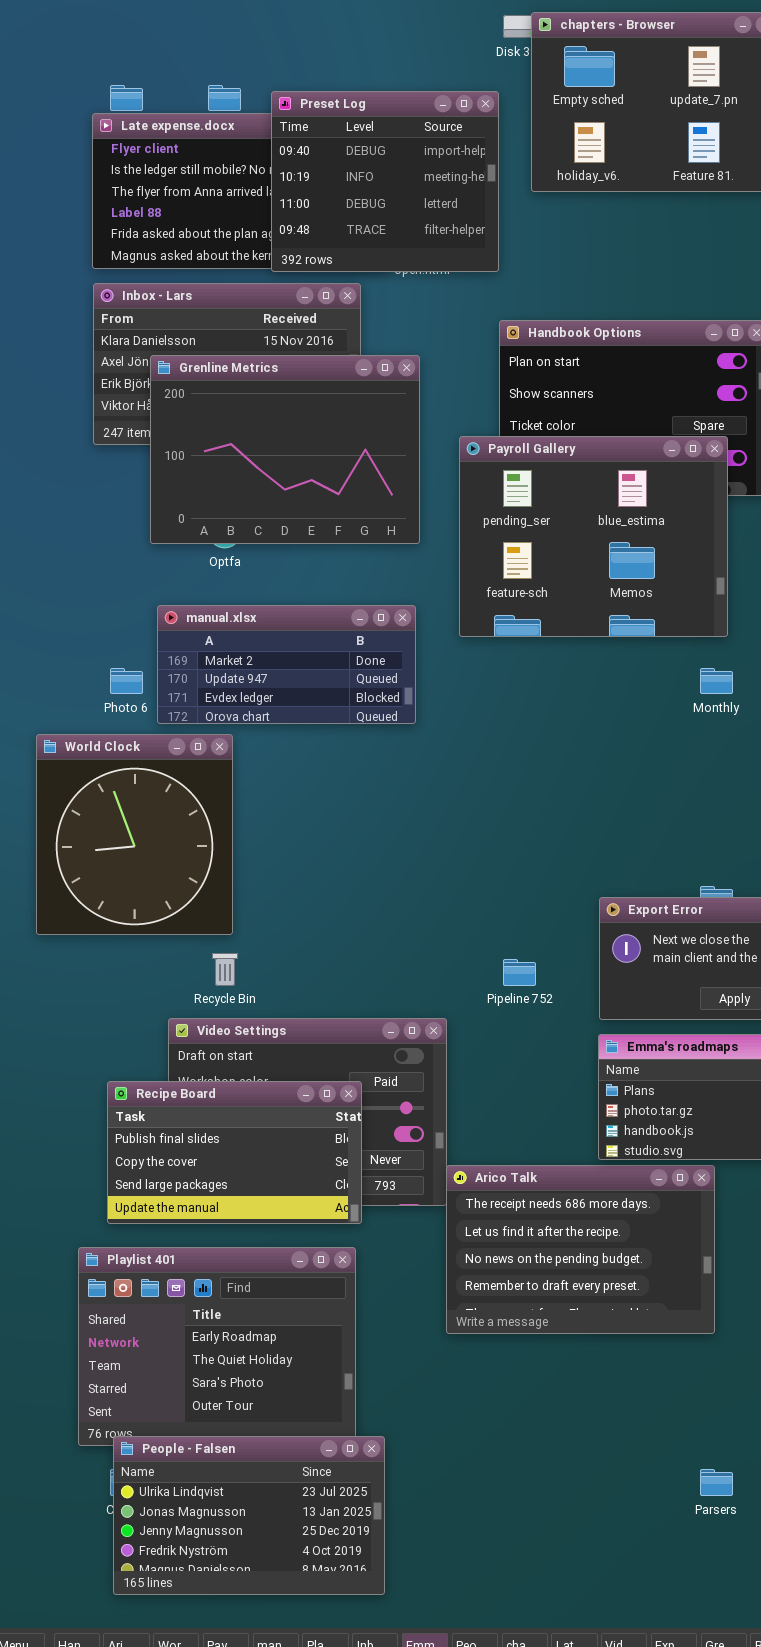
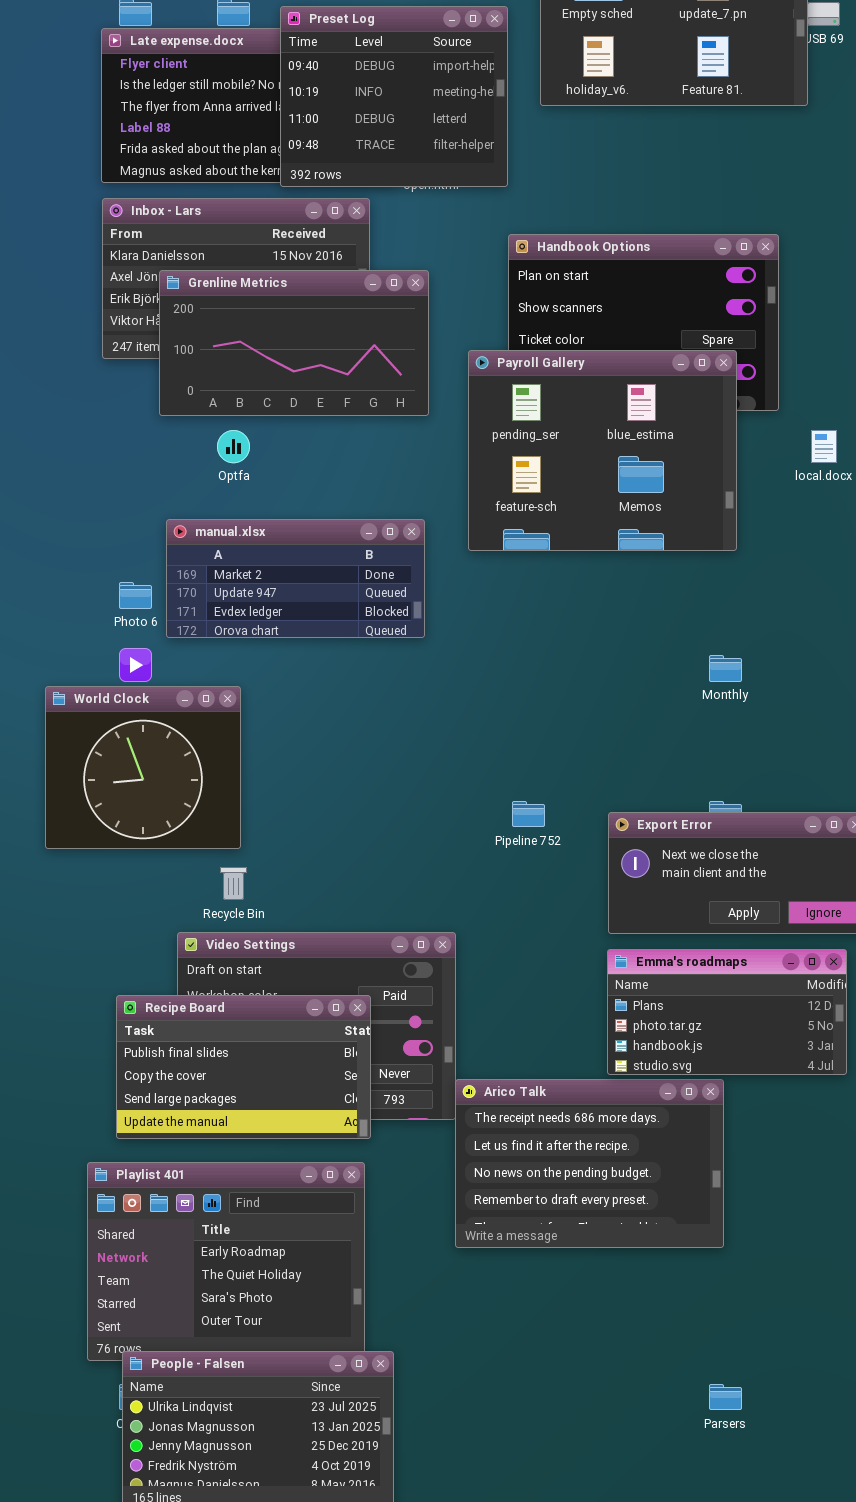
Grenline Metrics: [150,355,420,544] -> [159,270,429,416], resized
Monthly: [700,668,733,694] -> [709,655,742,682], moved
World Clock: [36,734,233,935] -> [45,686,241,849], resized
Pipeline 752: [503,959,536,986] -> [512,801,545,827], moved

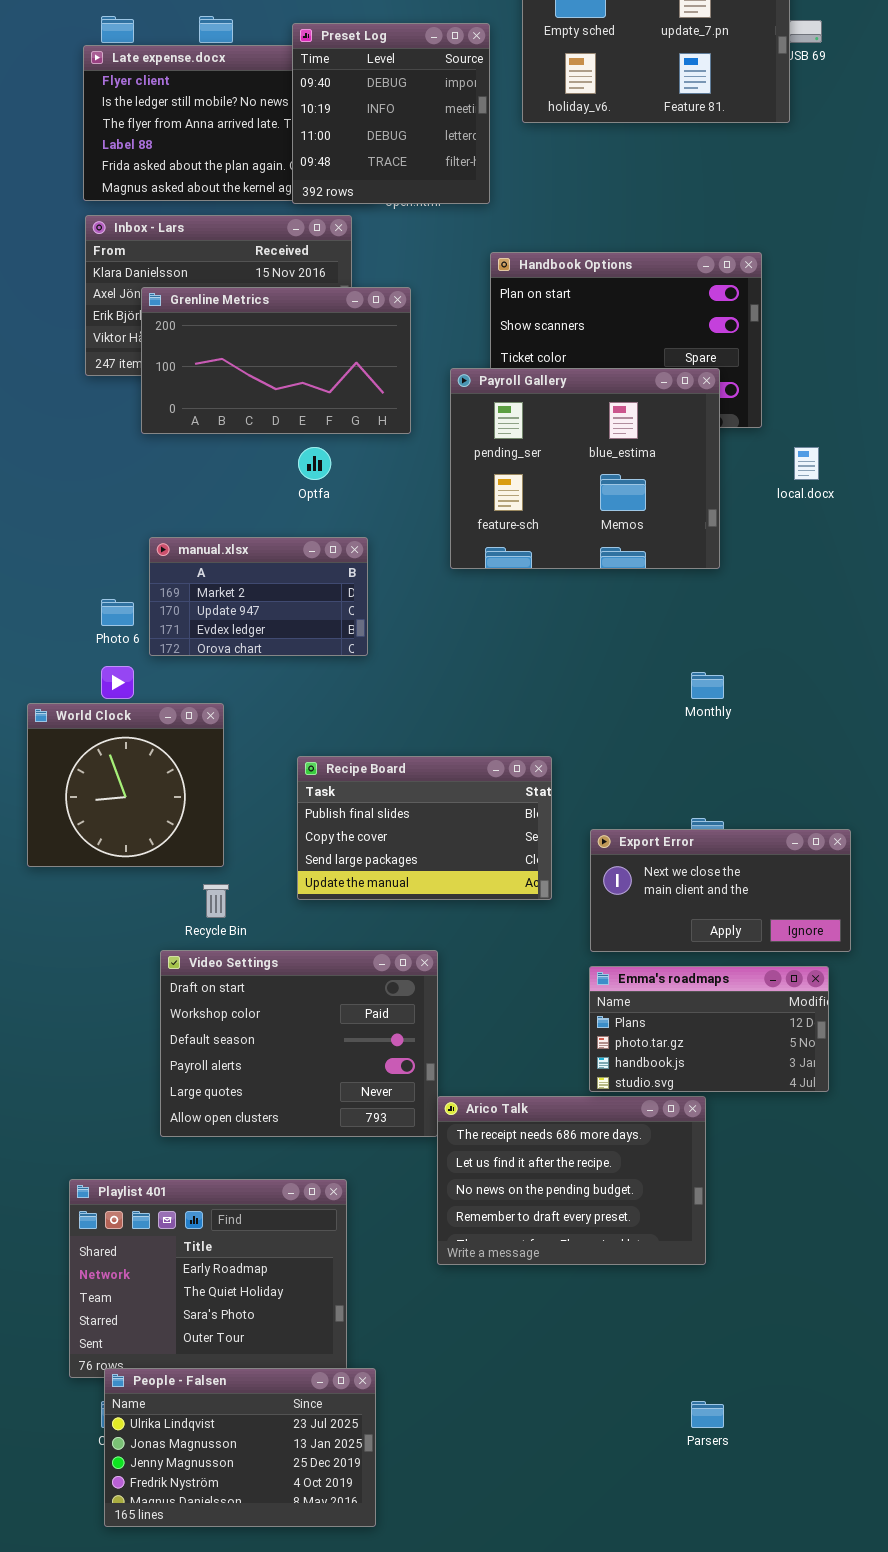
Preset Log: [280,6,508,187] -> [292,23,490,204], resized
Optfa: [217,430,250,463] -> [298,447,331,480], moved
manual.xlsx: [166,519,425,638] -> [149,537,368,656], resized
Recipe Board: [116,995,371,1139] -> [297,756,552,900], moved

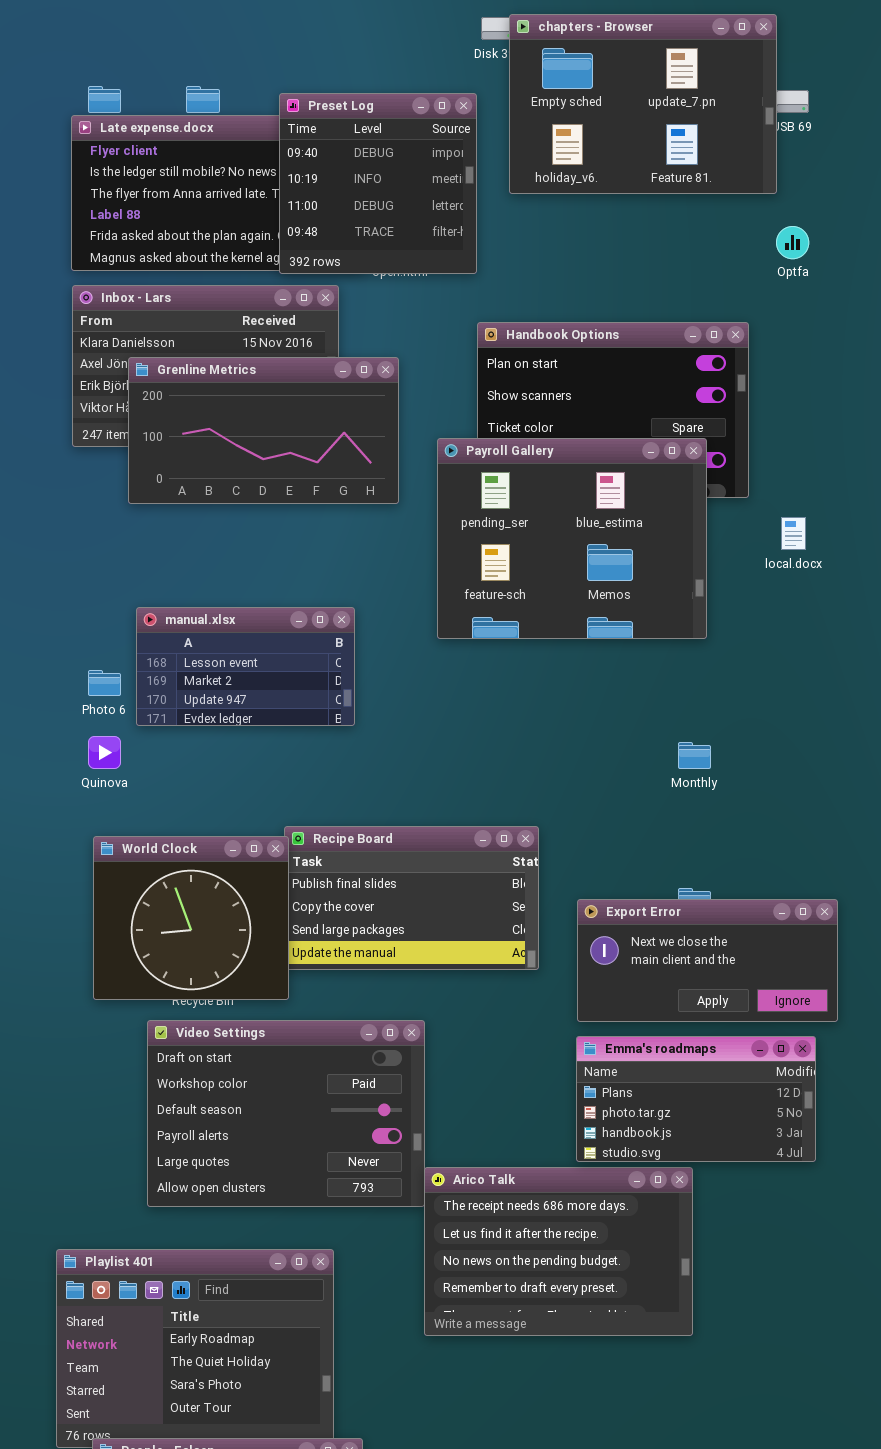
Optfa: [298,447,331,480] -> [776,226,809,259], moved
manual.xlsx: [149,537,368,656] -> [136,607,355,726], scrolled up 1 row
World Clock: [27,703,224,867] -> [93,836,289,1000], moved

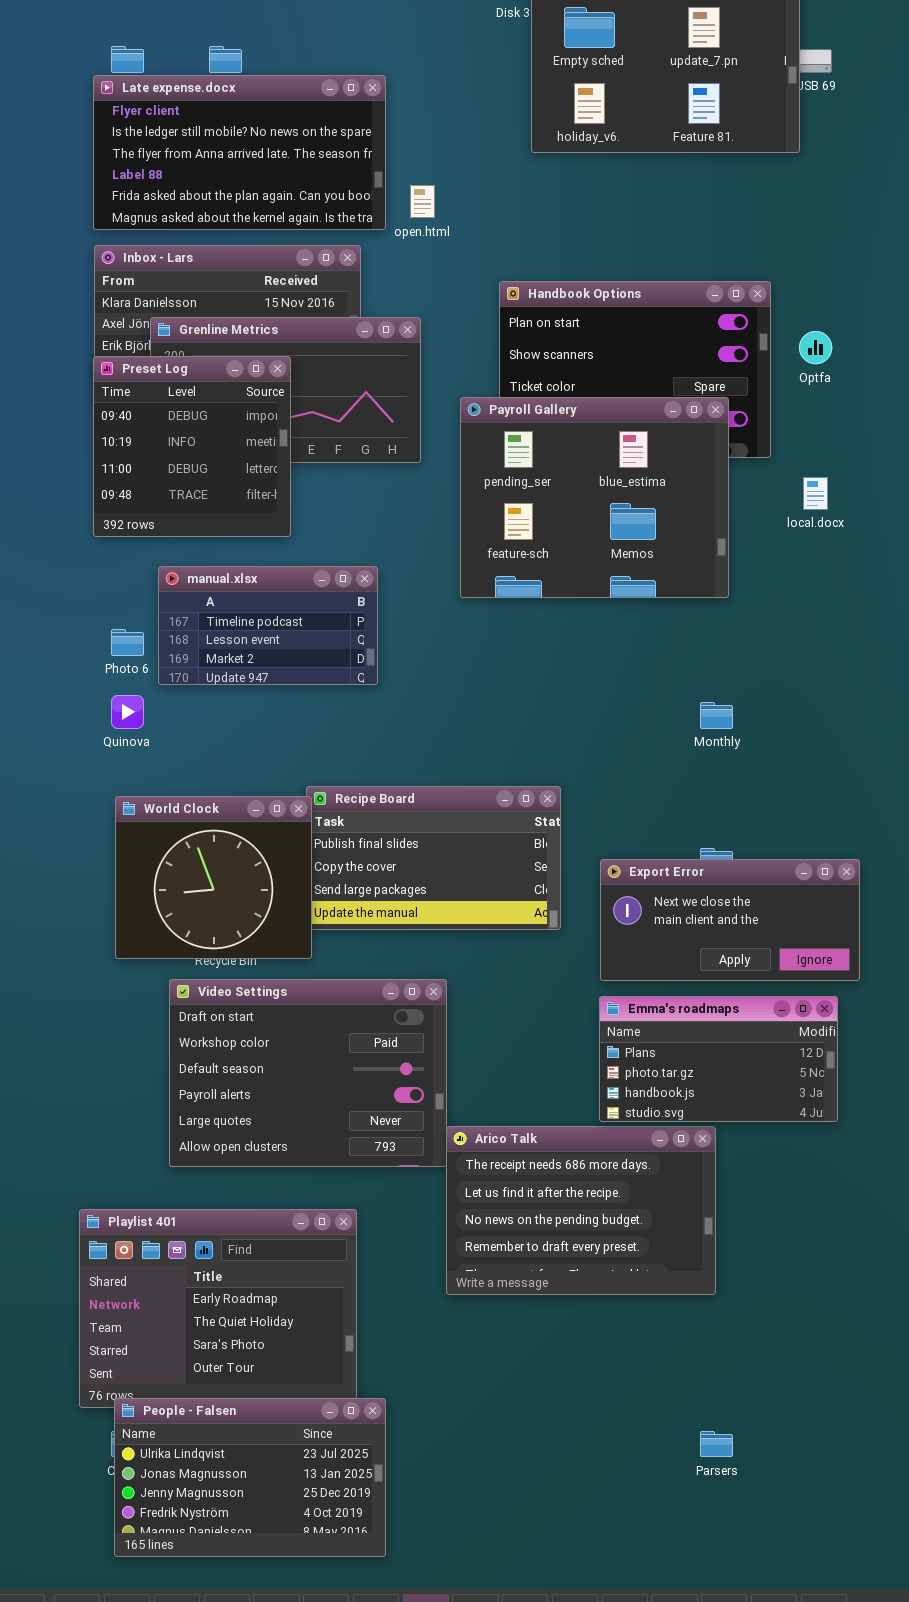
Preset Log: [279,93,477,274] -> [93,356,291,537], moved
Optfa: [776,226,809,259] -> [799,331,832,364], moved
manual.xlsx: [136,607,355,726] -> [158,566,378,685], scrolled up 1 row

